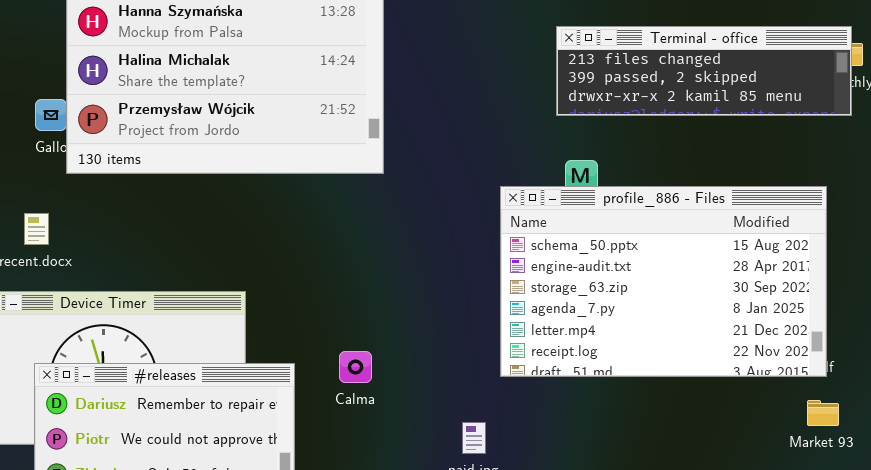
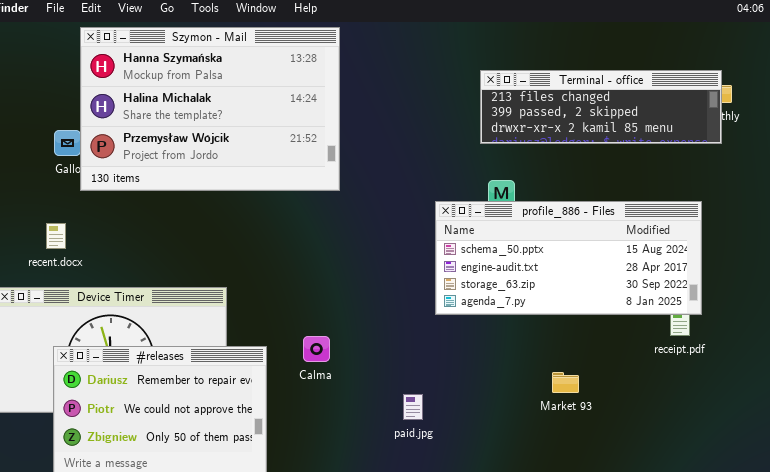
profile_886 - Files: [500,186,827,377] -> [435,201,702,315], resized
Market 93: [807,400,839,426] -> [552,372,579,393], moved

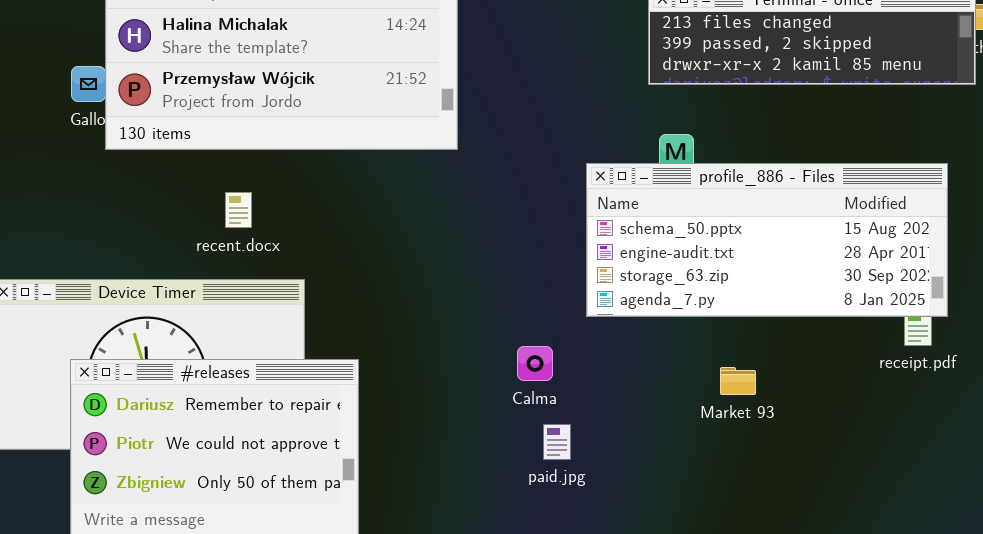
recent.docx: [46,223,66,249] -> [225,192,252,228], moved
Calma: [303,336,330,362] -> [517,346,553,381], moved
Market 93: [552,372,579,393] -> [720,367,756,395], moved

